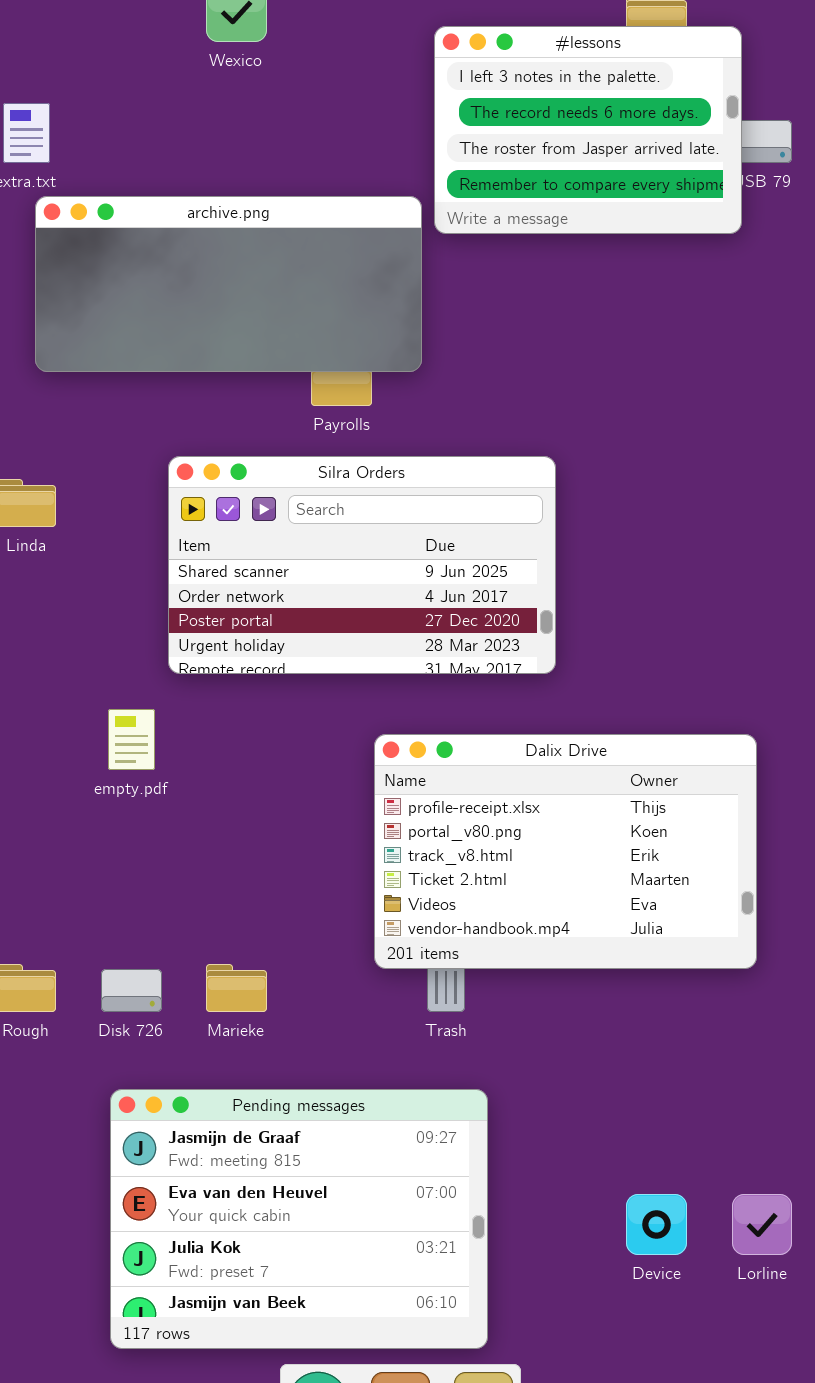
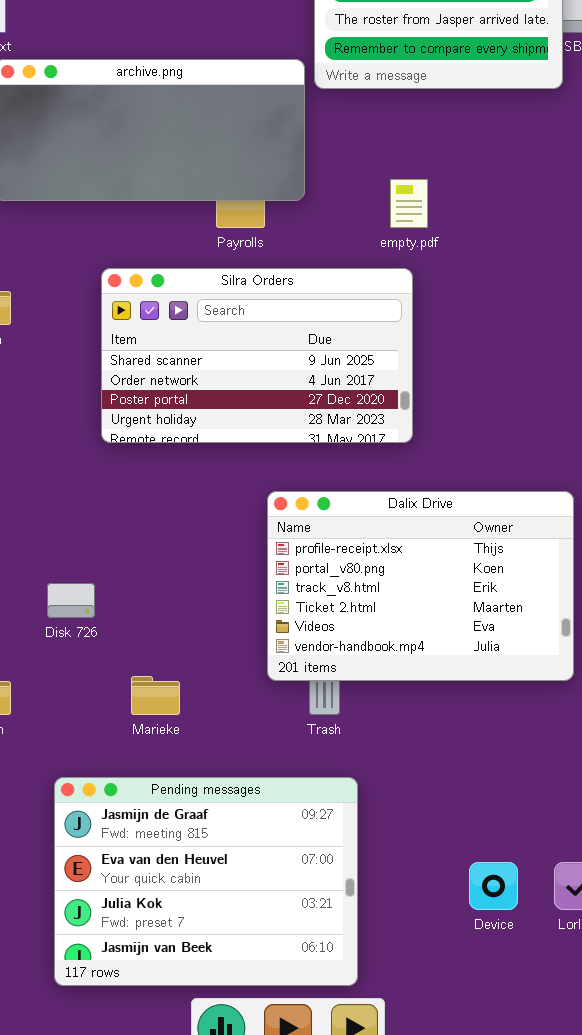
empty.pdf: [108,709,155,770] -> [390,179,428,228], moved
Disk 726: [101,969,162,1012] -> [47,583,95,618], moved

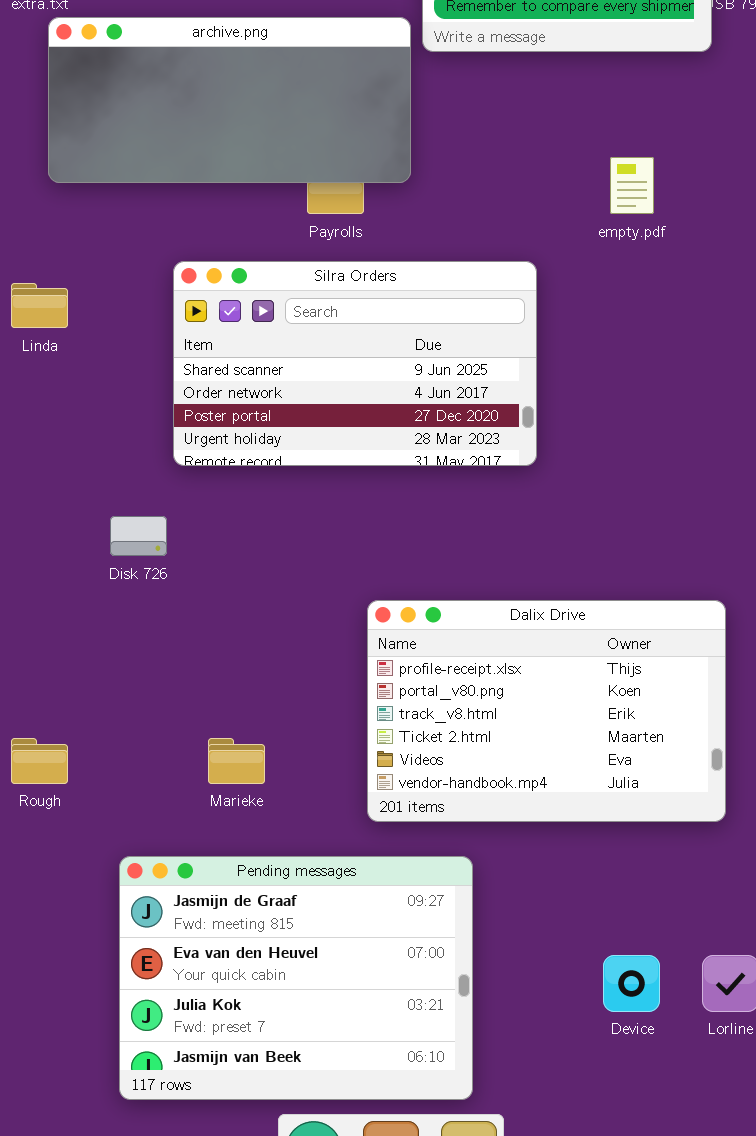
empty.pdf: [390,179,428,228] -> [610,157,654,214], moved
Dalix Drive: [267,491,574,681] -> [367,600,726,822], moved
Disk 726: [47,583,95,618] -> [110,516,167,556], moved

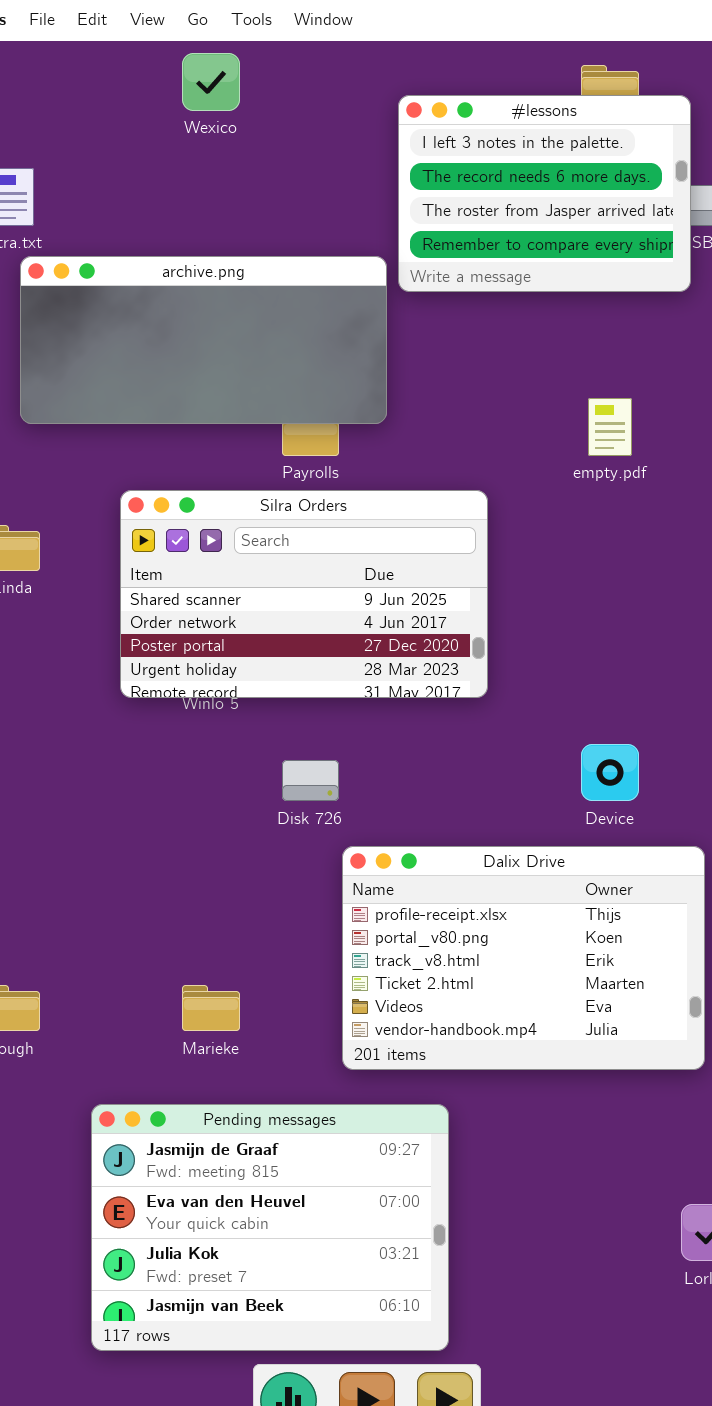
Silra Orders: [173,261,537,466] -> [120,490,488,698], moved
Disk 726: [110,516,167,556] -> [282,760,339,801], moved
Device: [603,955,660,1012] -> [581,744,639,801], moved

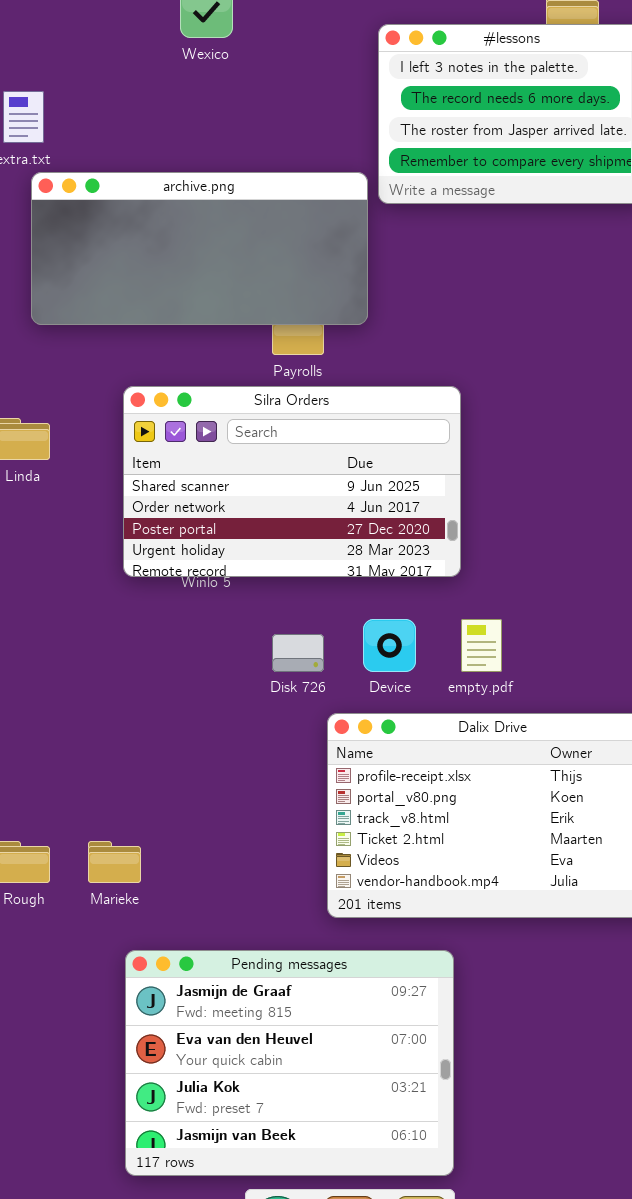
empty.pdf: [588,398,632,456] -> [461,619,502,672], moved
Device: [581,744,639,801] -> [363,619,416,672], moved
Marieke: [182,985,240,1031] -> [88,841,141,883], moved
Pending messages: [91,1104,449,1351] -> [125,950,454,1176], moved

